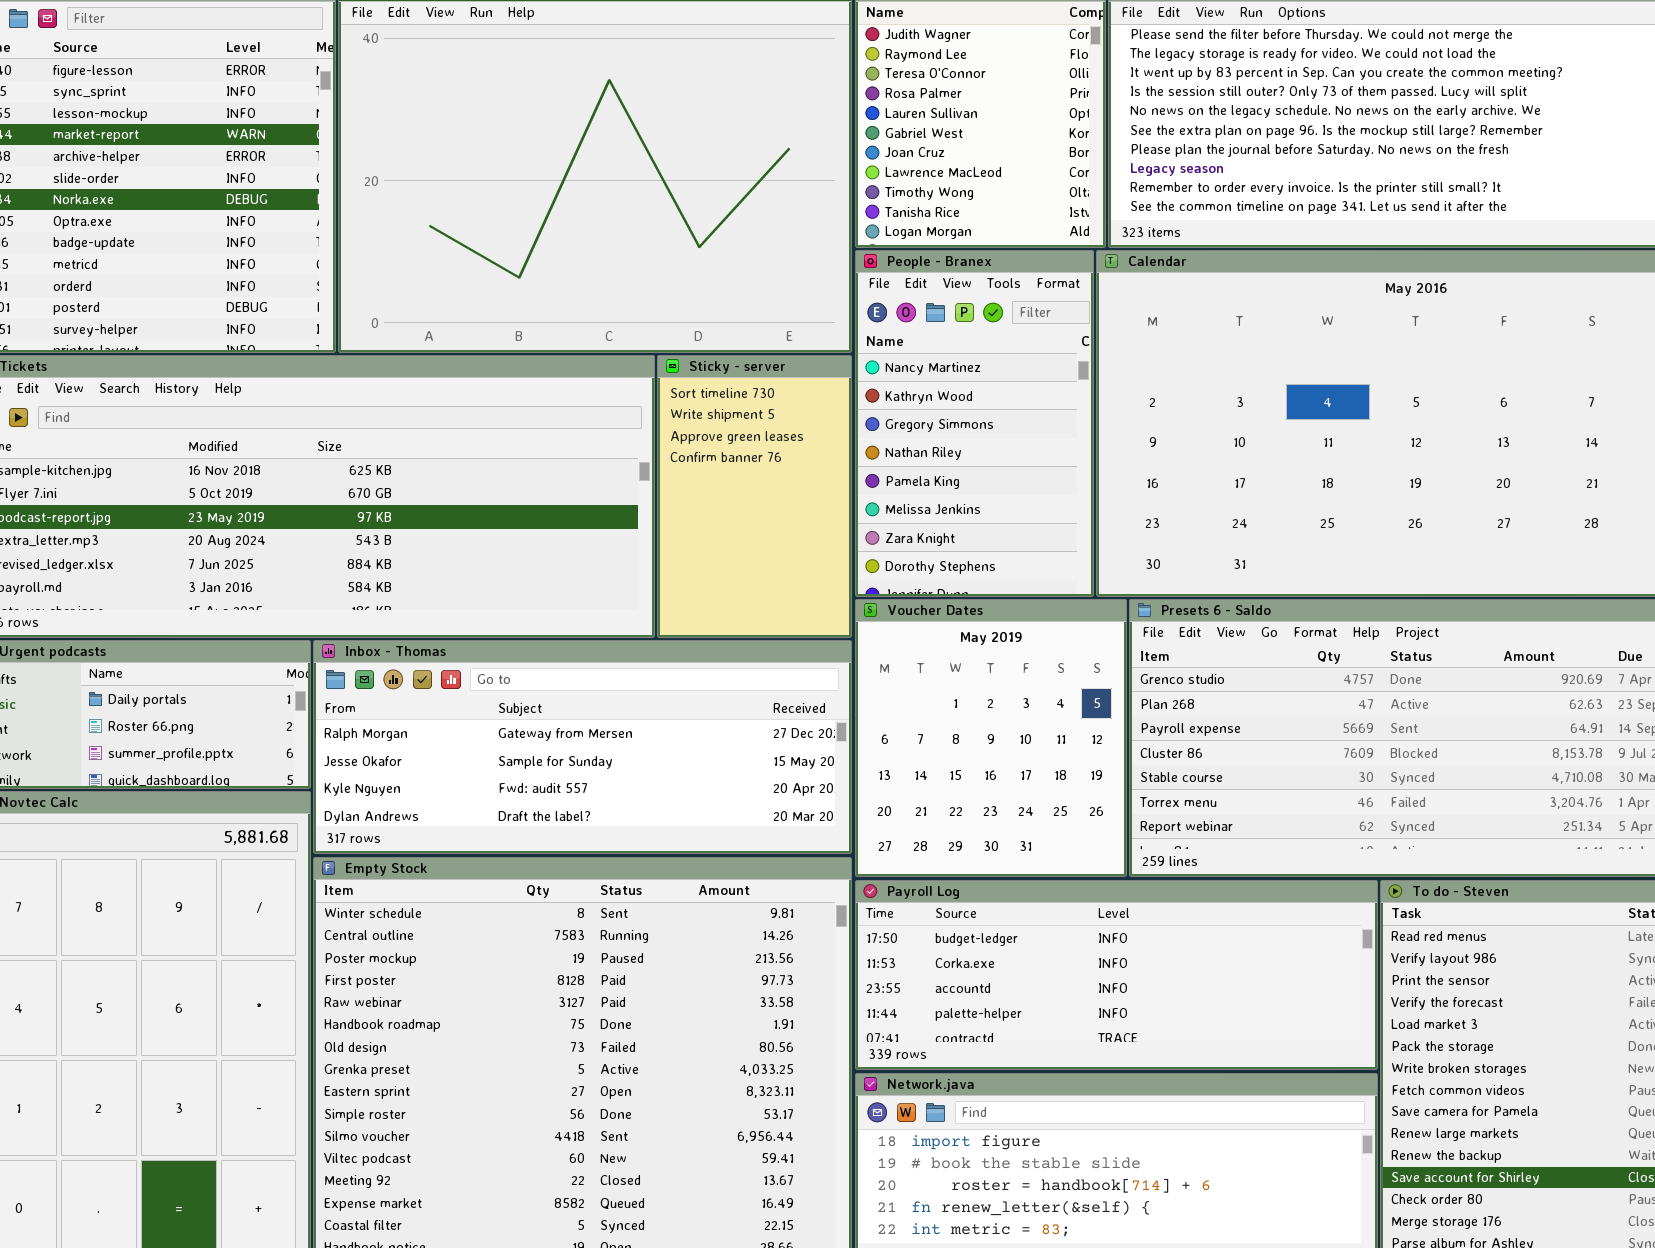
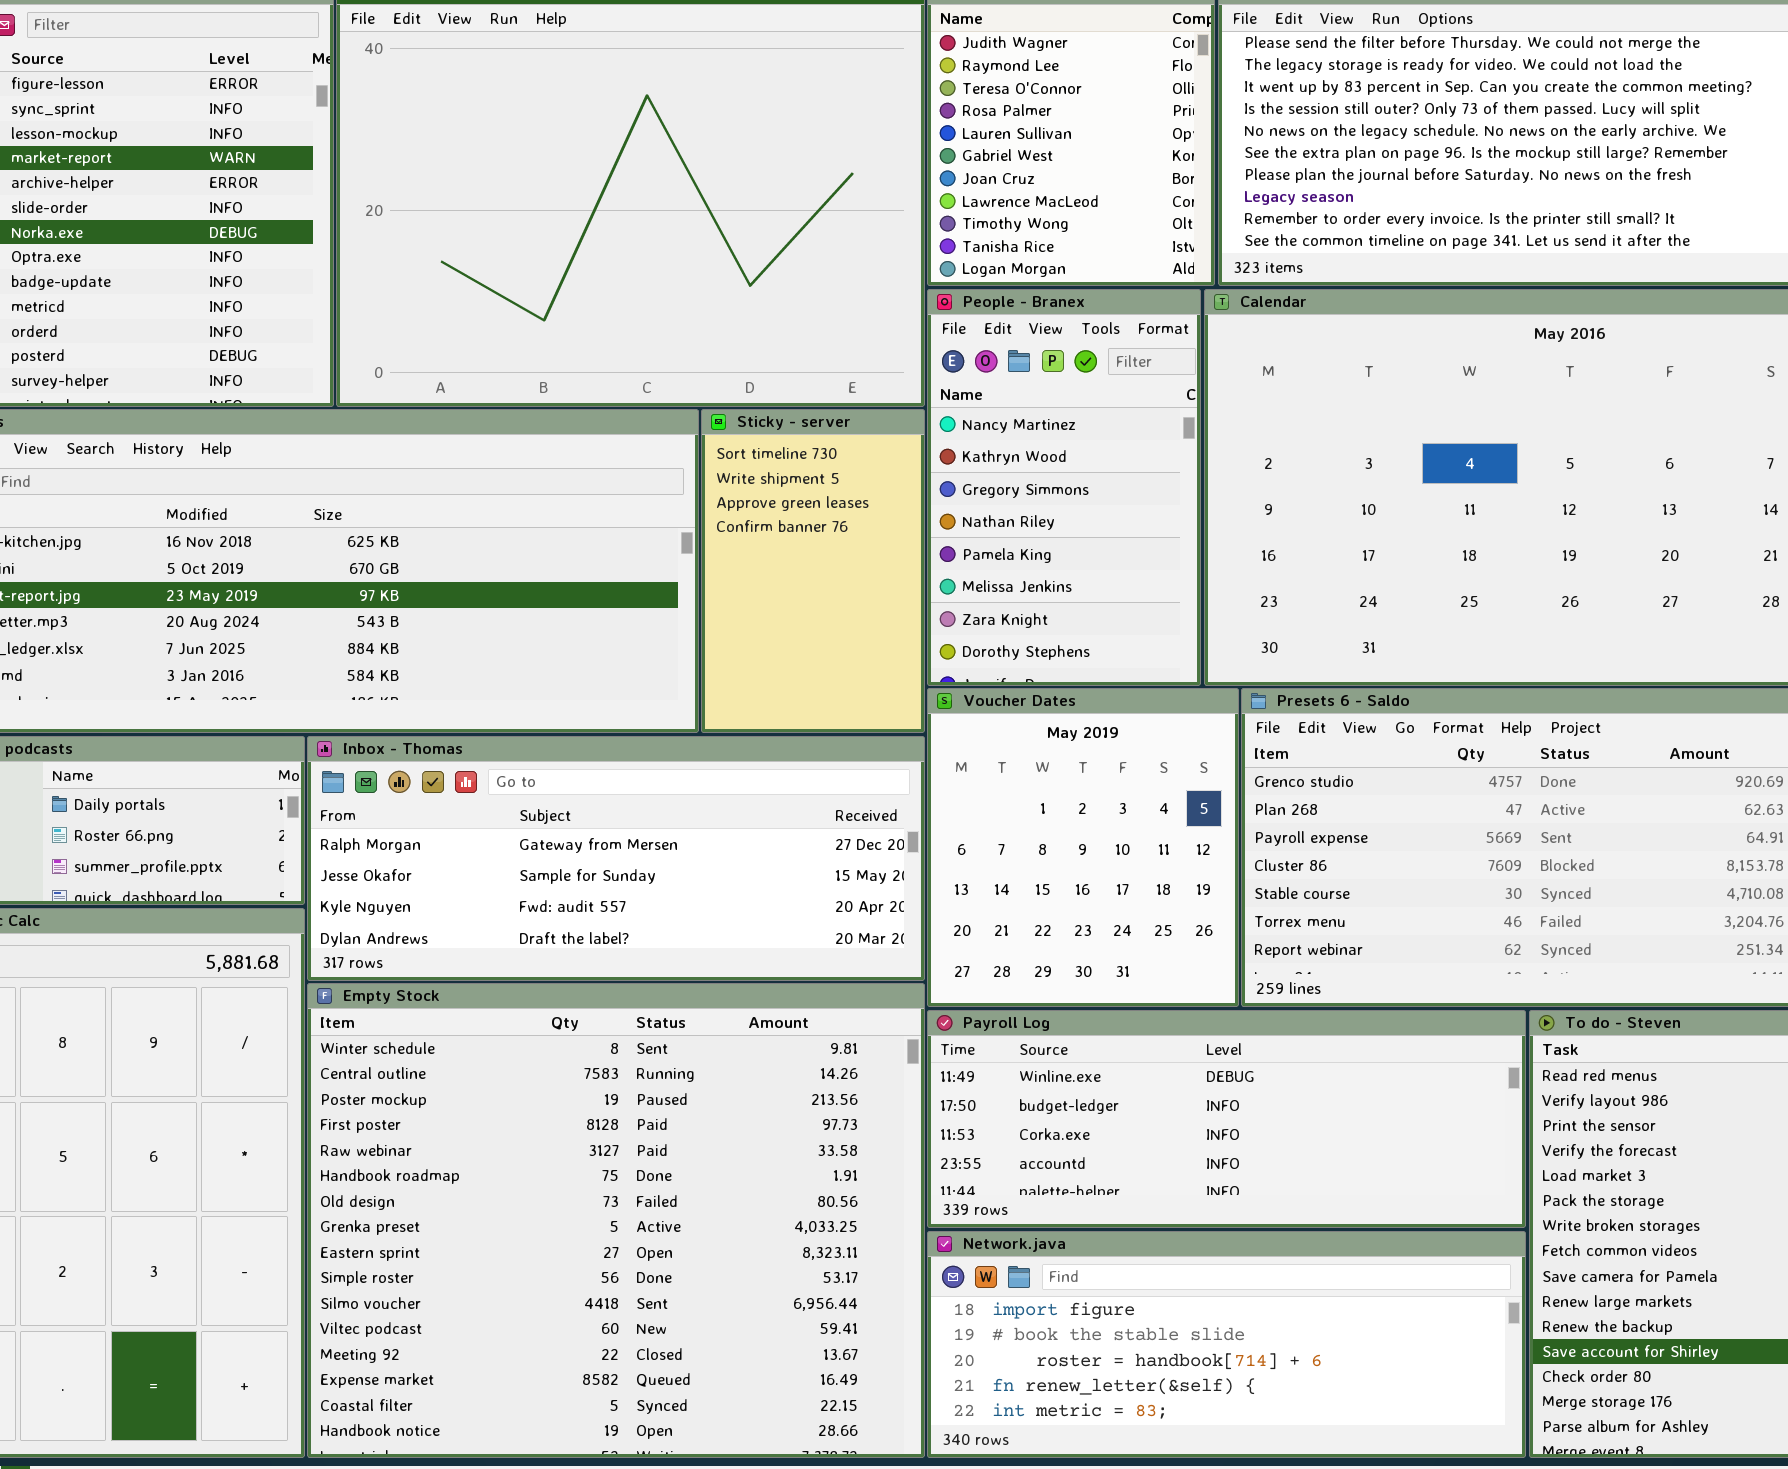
Payroll Log: [855,880,1378,1070] -> [927,1010,1526,1228], scrolled up 1 row

